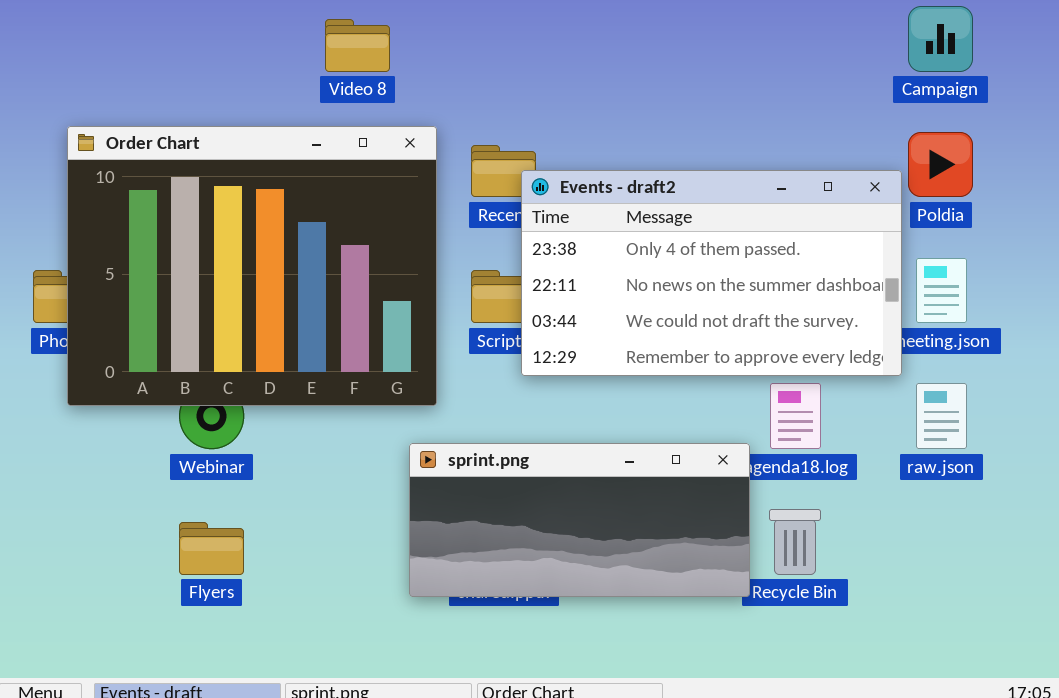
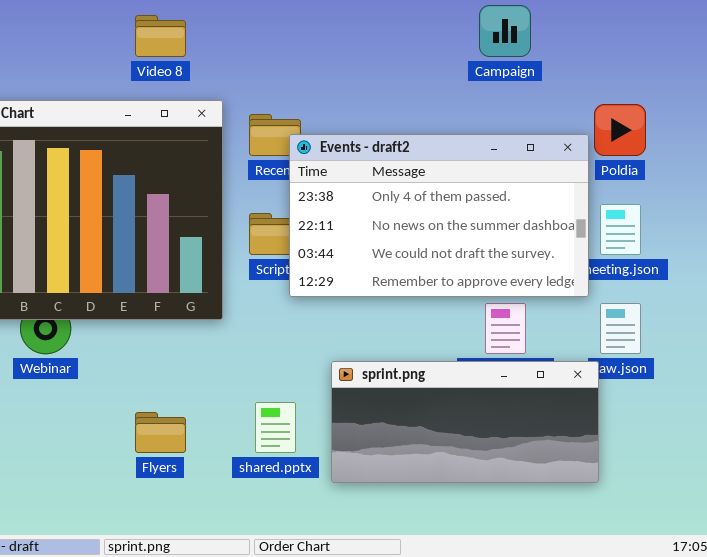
Campaign: [908,6,973,72] -> [479,5,531,57], moved
sprint.png: [409,443,750,597] -> [331,361,599,483], moved
Flyers: [179,522,244,575] -> [135,412,186,453], moved

